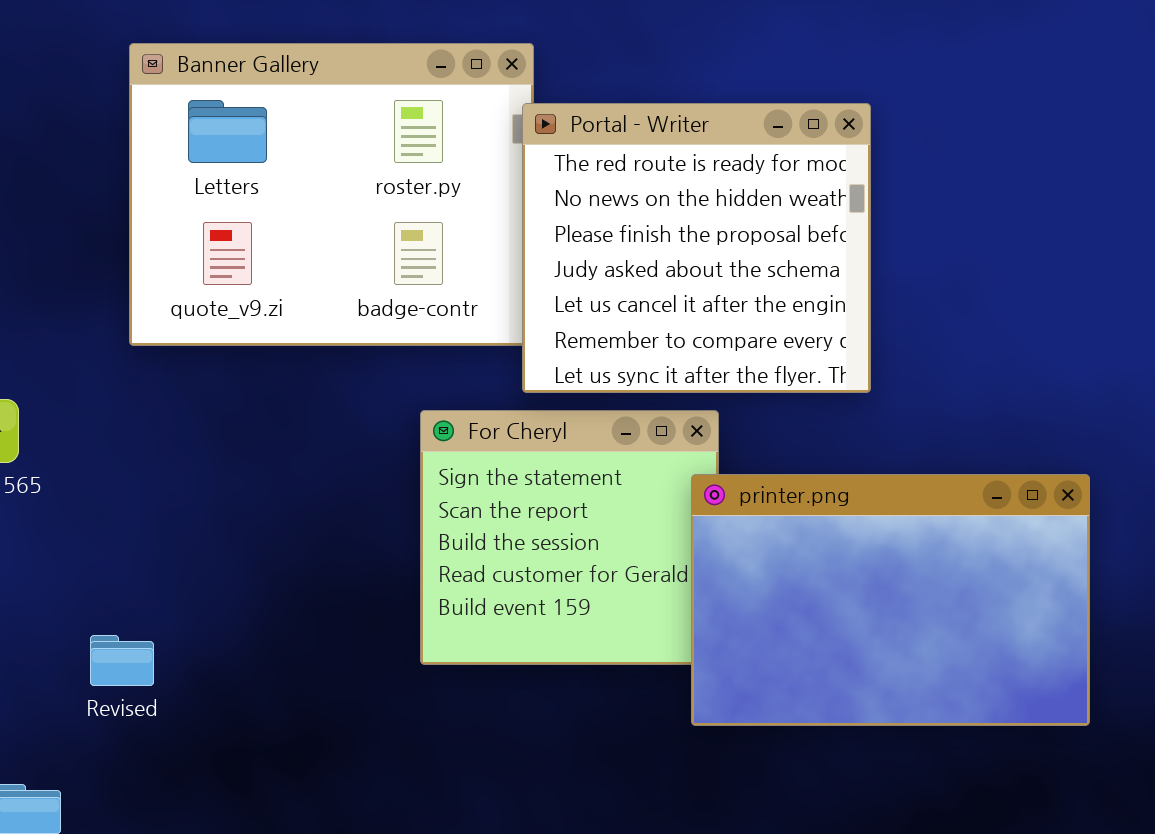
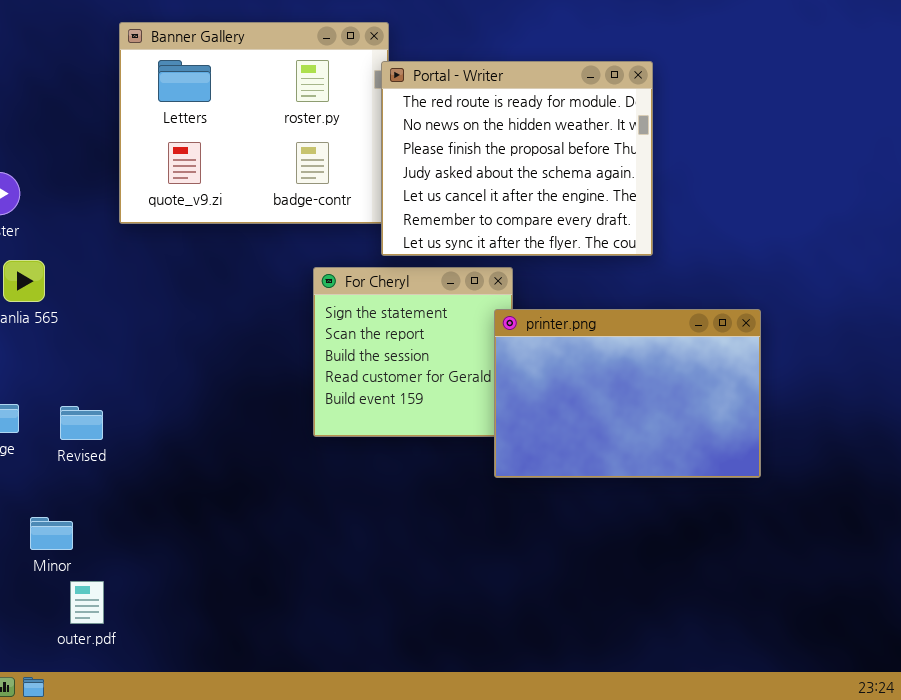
Portal - Writer: [522,103,871,393] -> [381,61,653,256], resized
Revised: [90,635,154,686] -> [60,406,103,440], moved

